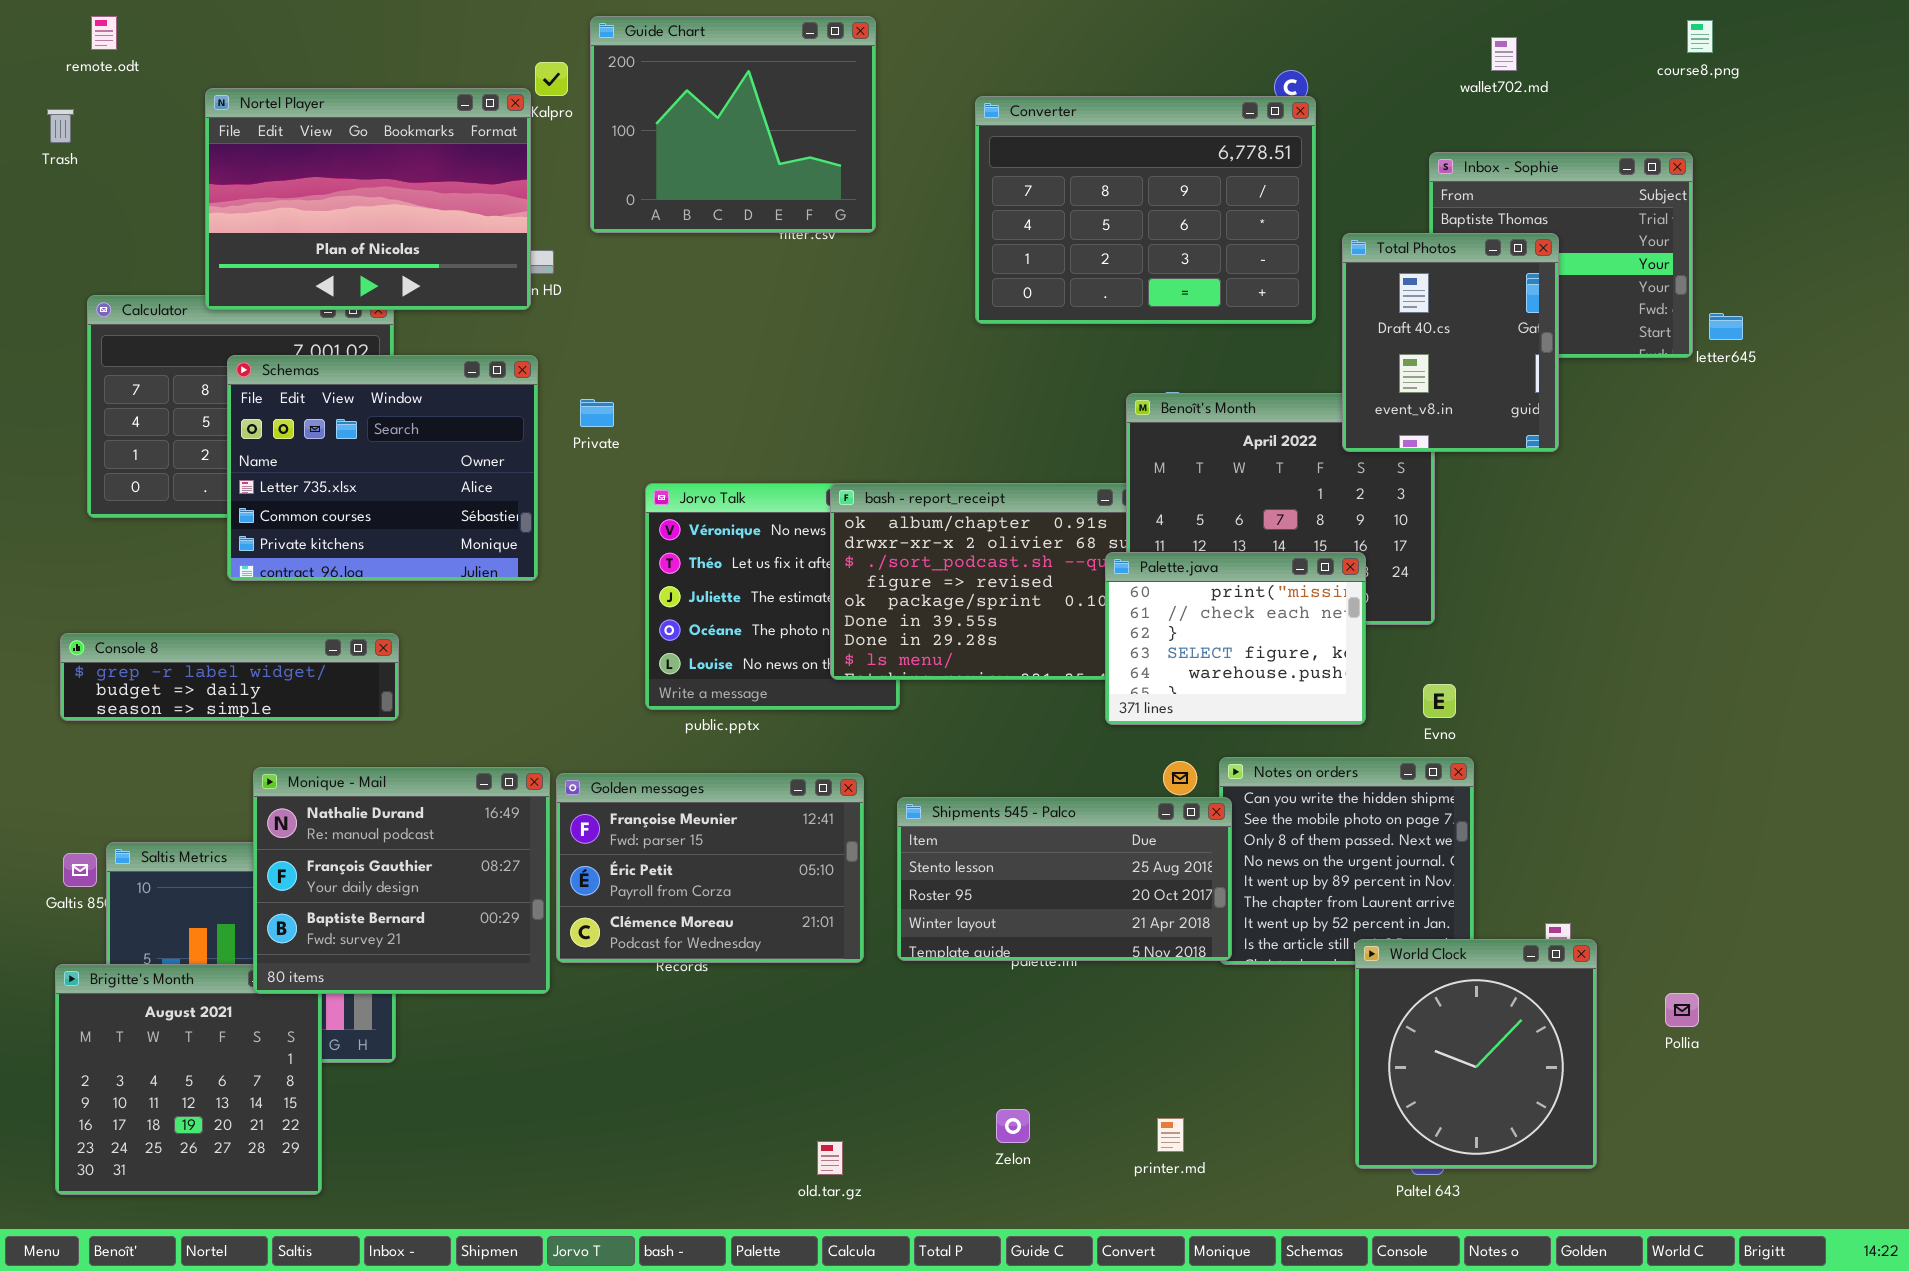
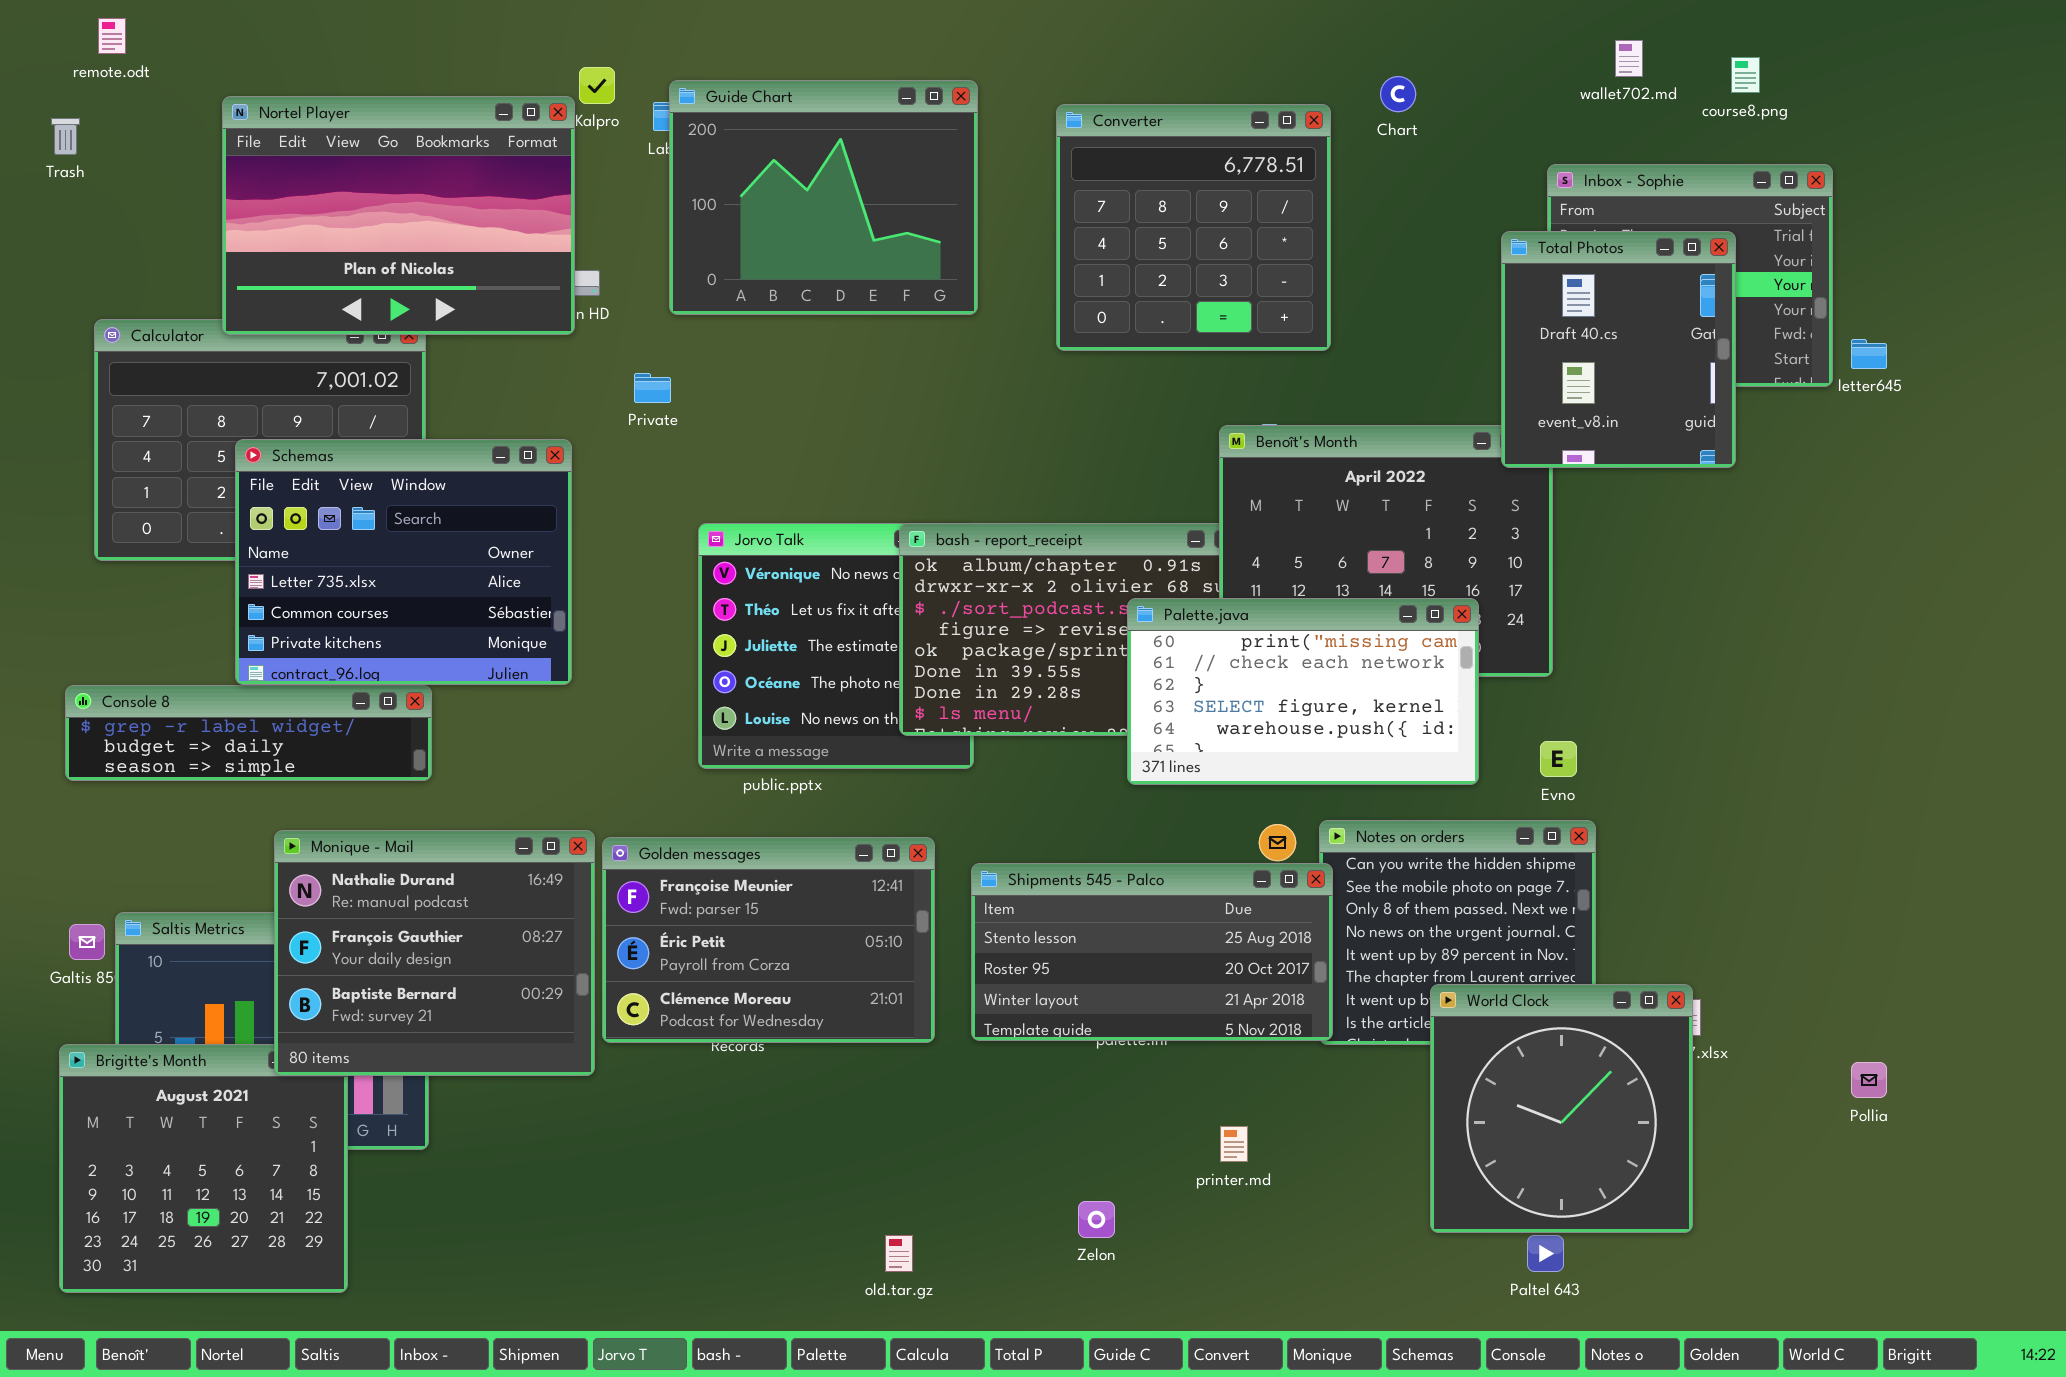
Guide Chart: [590,16,876,233] -> [669,80,978,315], moved
course8.png: [1687,20,1713,53] -> [1731,57,1760,93], moved
Converter: [975,96,1316,324] -> [1056,104,1331,351], resized
Total Photos: [1342,233,1559,452] -> [1501,231,1736,468], moved
Schemas: [227,355,538,581] -> [235,439,572,685], moved
Private: [580,399,614,427] -> [634,373,671,403], moved
Palette.java: [1105,552,1366,725] -> [1127,598,1479,785], resized
World Clock: [1355,939,1597,1169] -> [1430,984,1693,1233], moved
Pollia: [1665,993,1699,1027] -> [1851,1062,1887,1098], moved
printer.md: [1157,1118,1184,1152] -> [1220,1126,1248,1162], moved

